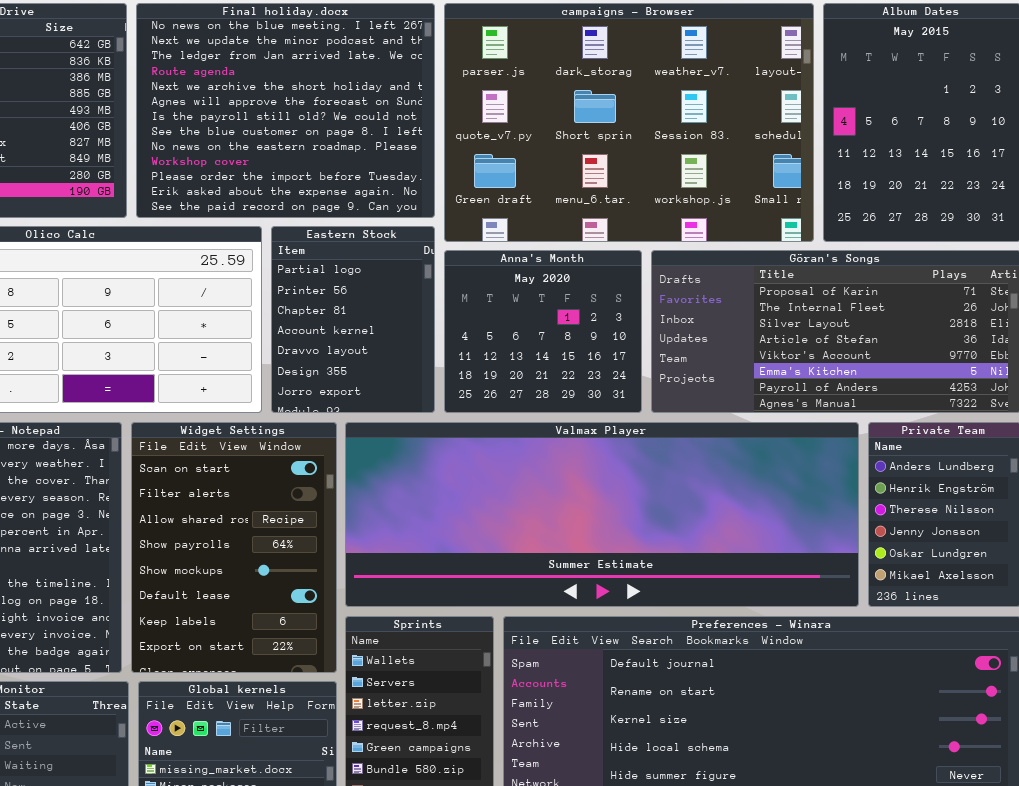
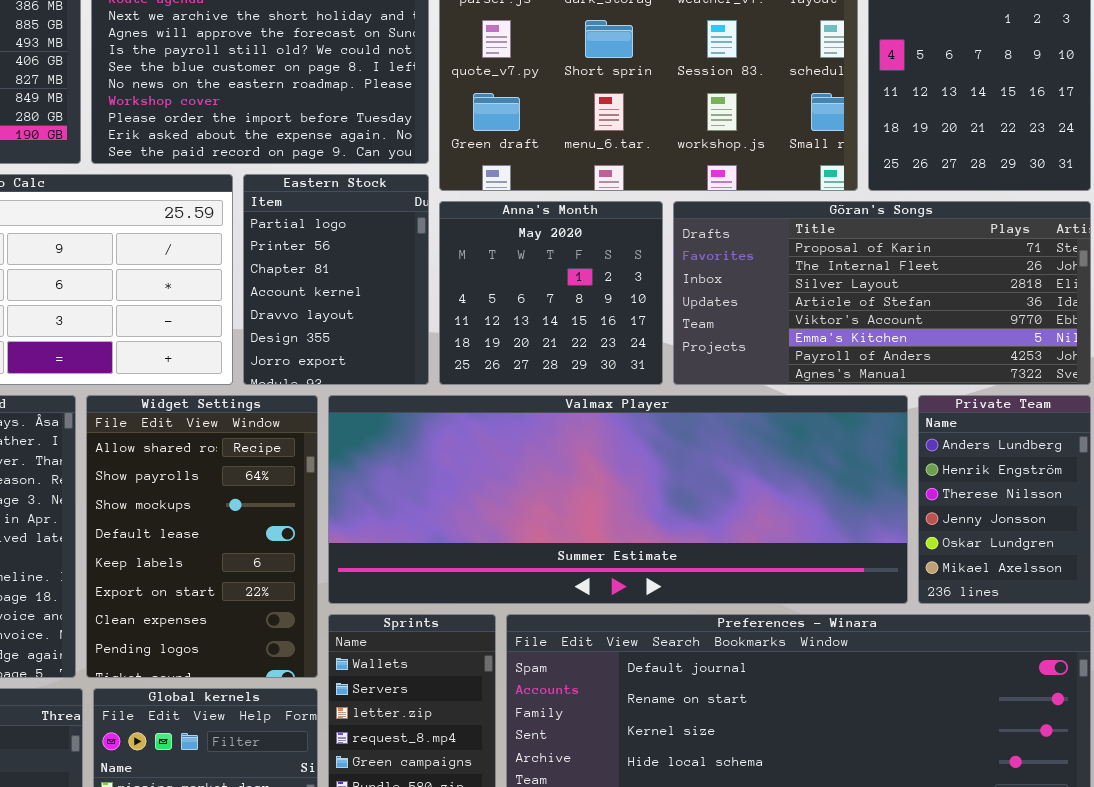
Widget Settings: [131,422,337,673] -> [86,395,318,678], scrolled down 2 rows

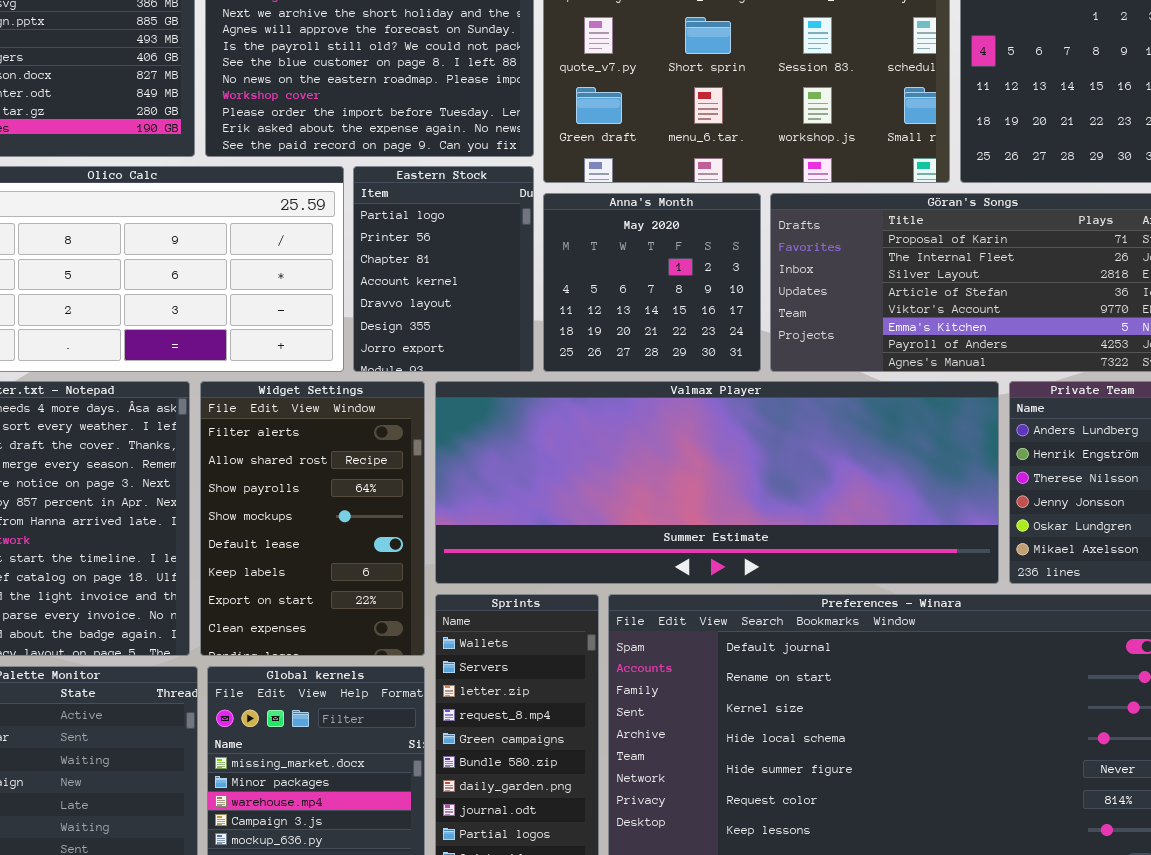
Widget Settings: [86,395,318,678] -> [200,381,425,656], scrolled up 1 row

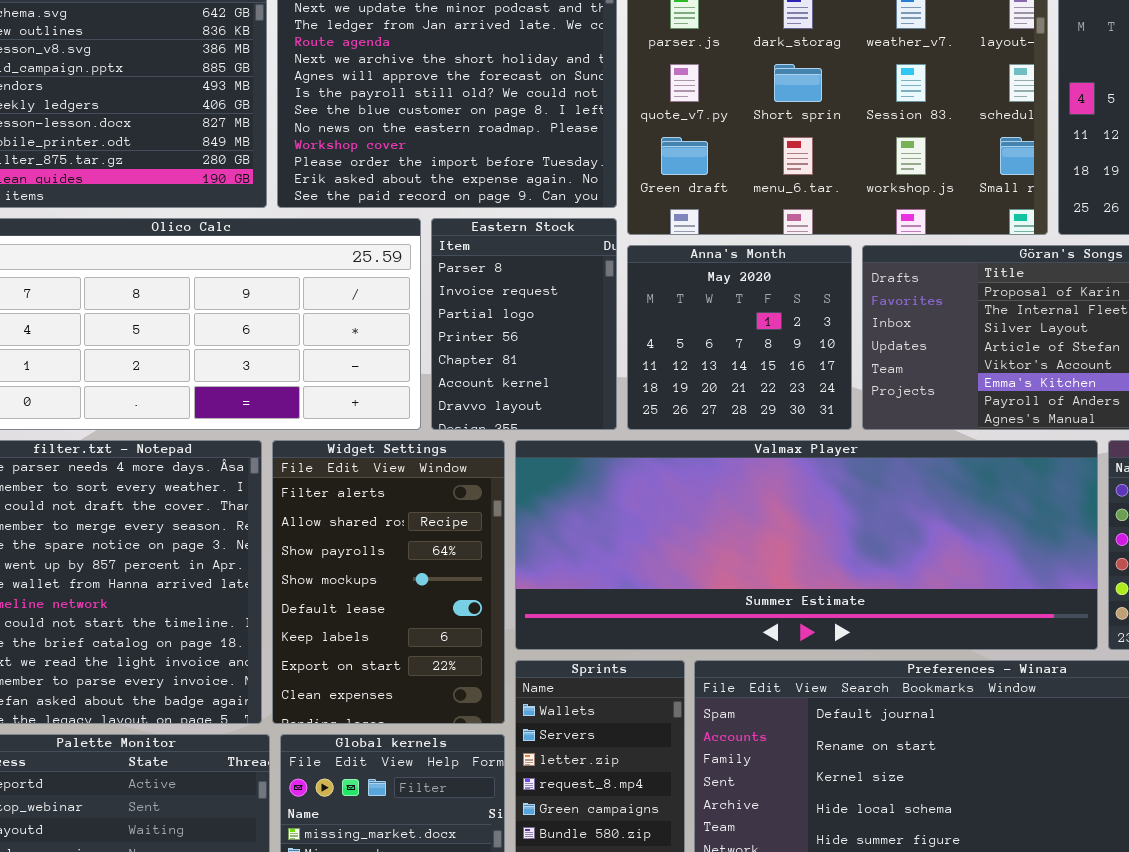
Eastern Stock: [353,166,534,372] -> [431,218,617,430], scrolled up 2 rows

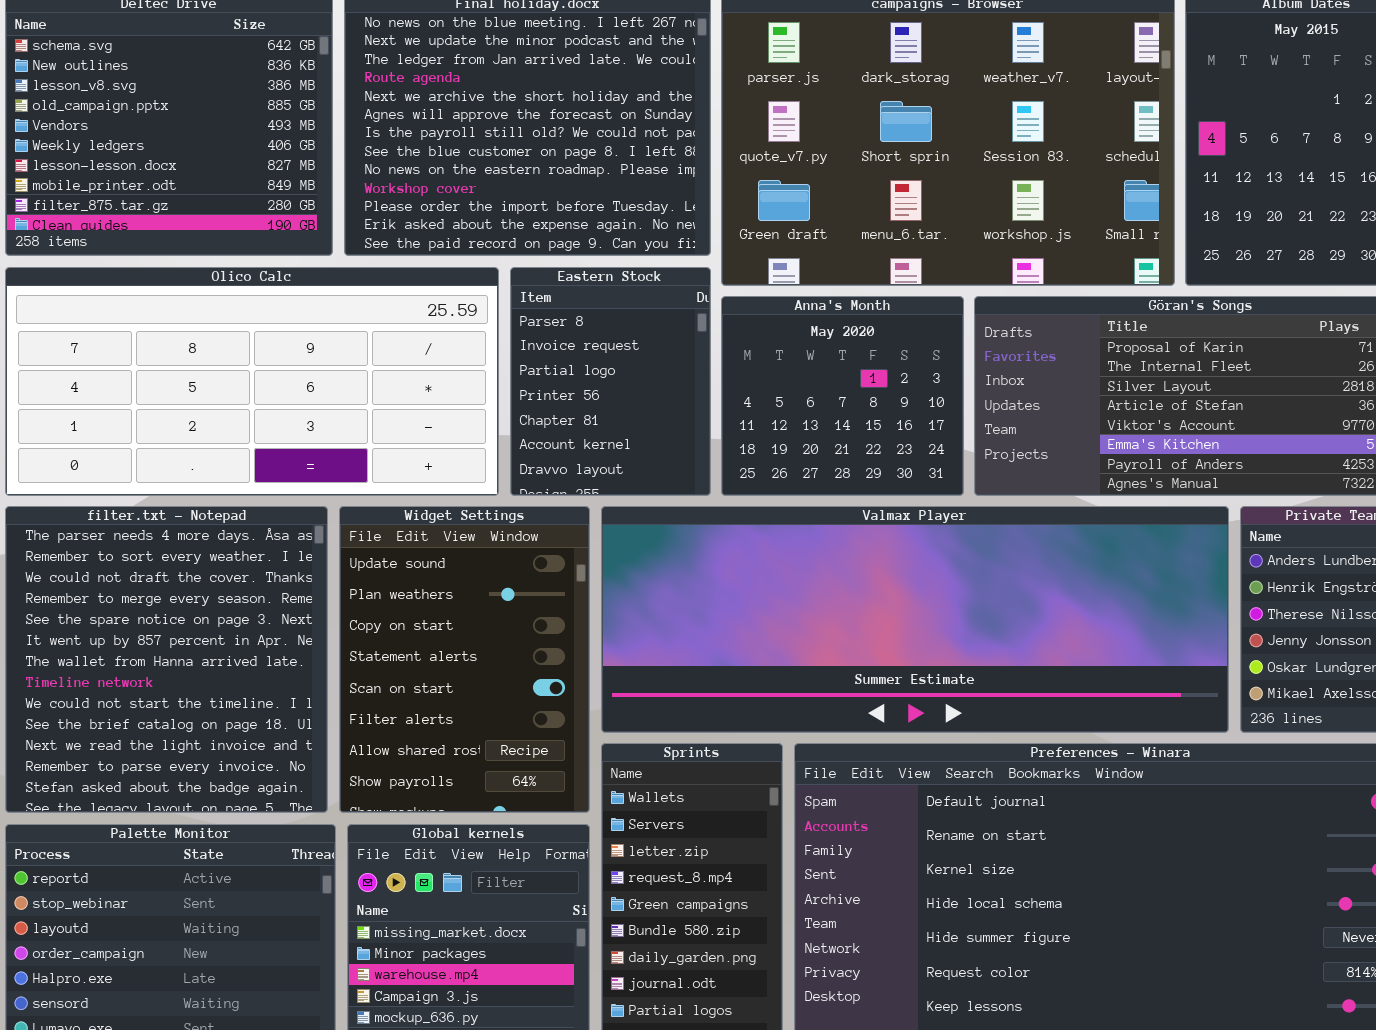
Widget Settings: [272,440,505,724] -> [339,506,590,813], scrolled up 5 rows

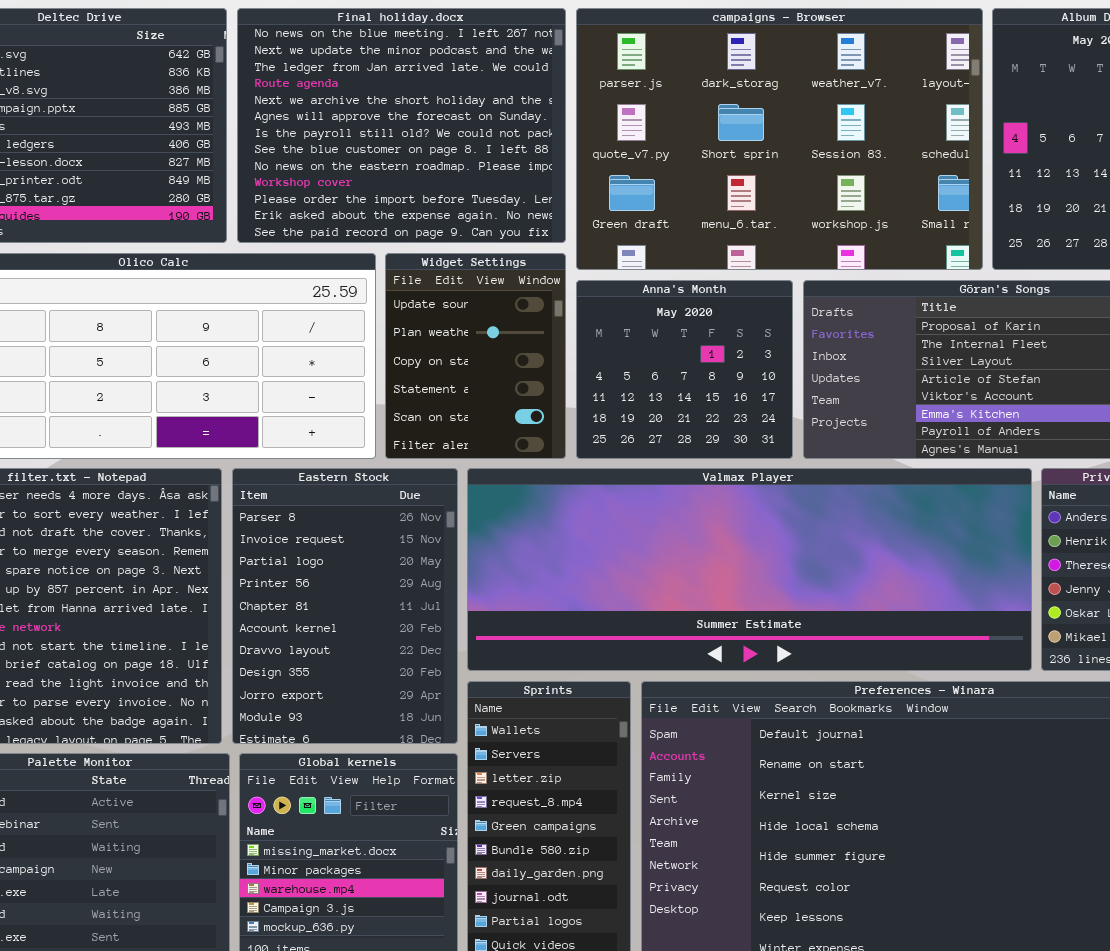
Eastern Stock: [510,267,711,496] -> [232,468,458,744], moved, resized
Widget Settings: [339,506,590,813] -> [385,253,566,459], moved, resized

